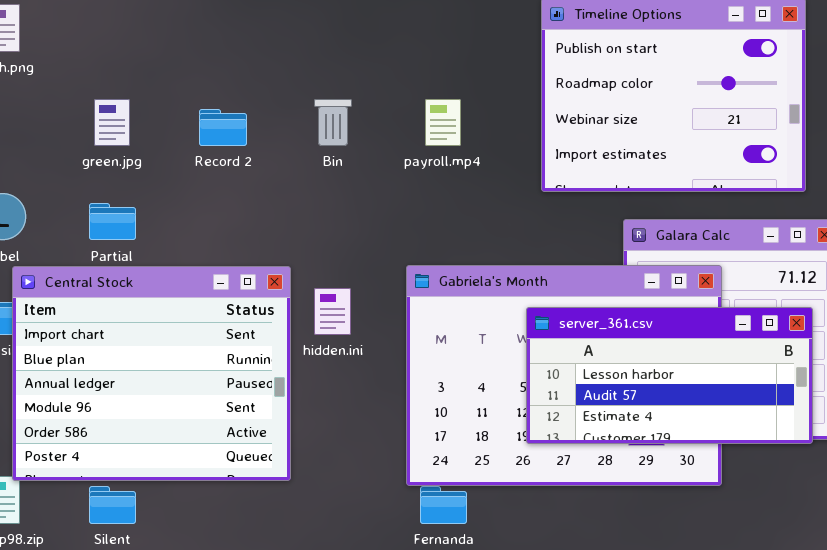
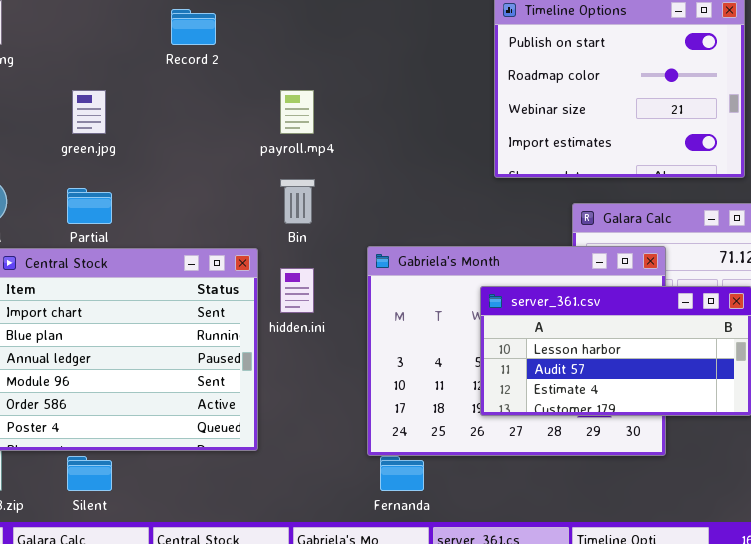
Bin: [314,99,352,146] -> [280,179,315,224], moved
payroll.mp4: [425,99,461,146] -> [280,90,314,134], moved
Record 2: [199,109,247,146] -> [171,9,216,45], moved

